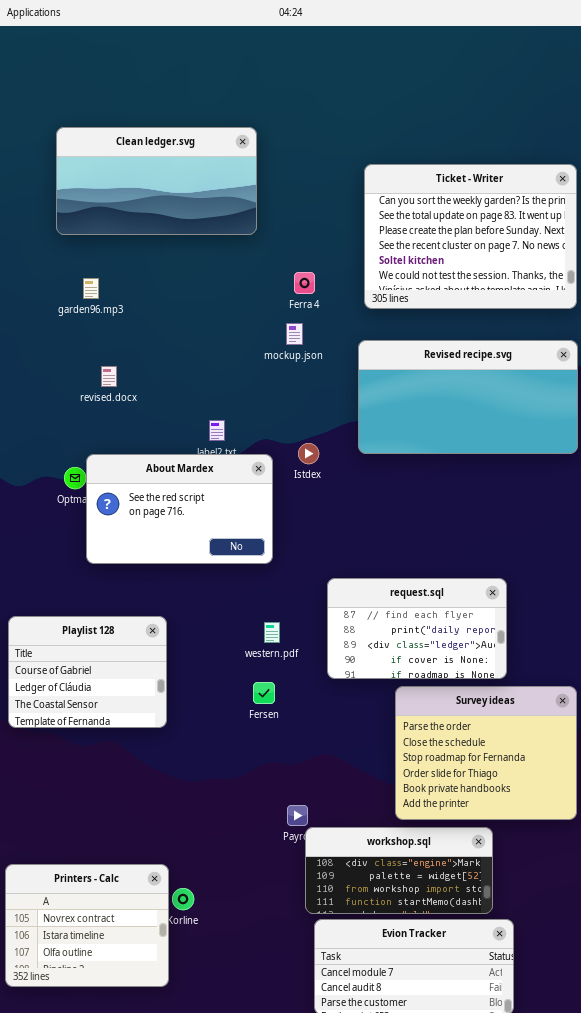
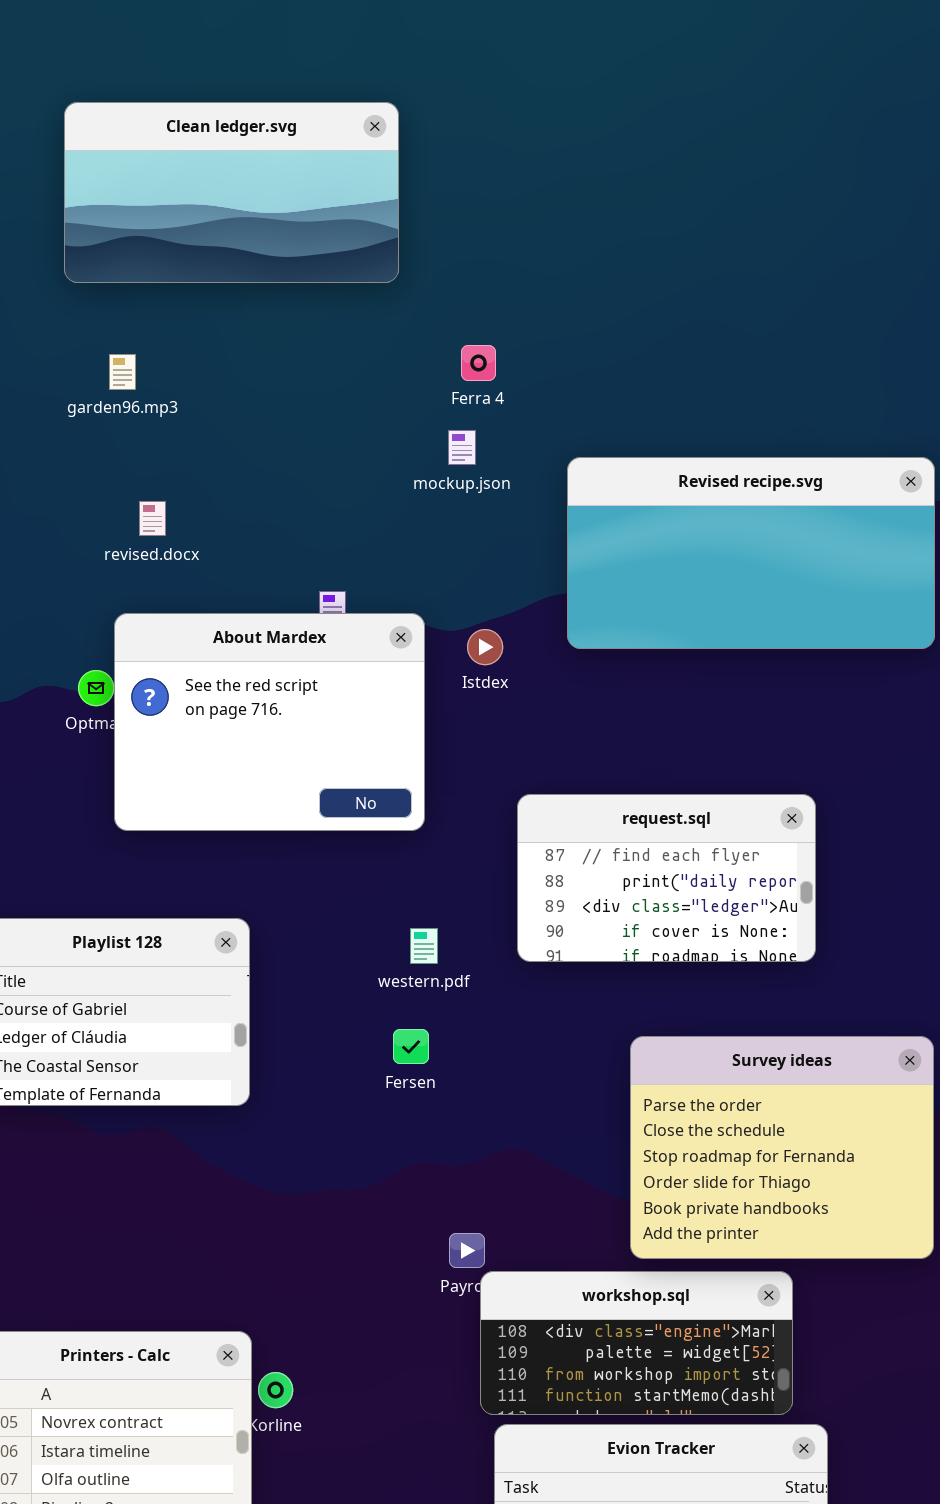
Ticket - Writer: [364,164,577,309] -> none, closed
About Mardex: [86,454,273,564] -> [114,613,425,831], resized
request.sql: [327,578,507,679] -> [517,794,816,962], moved

